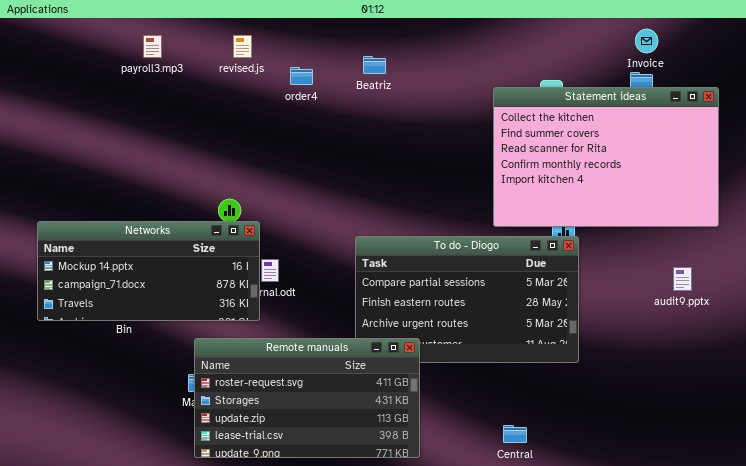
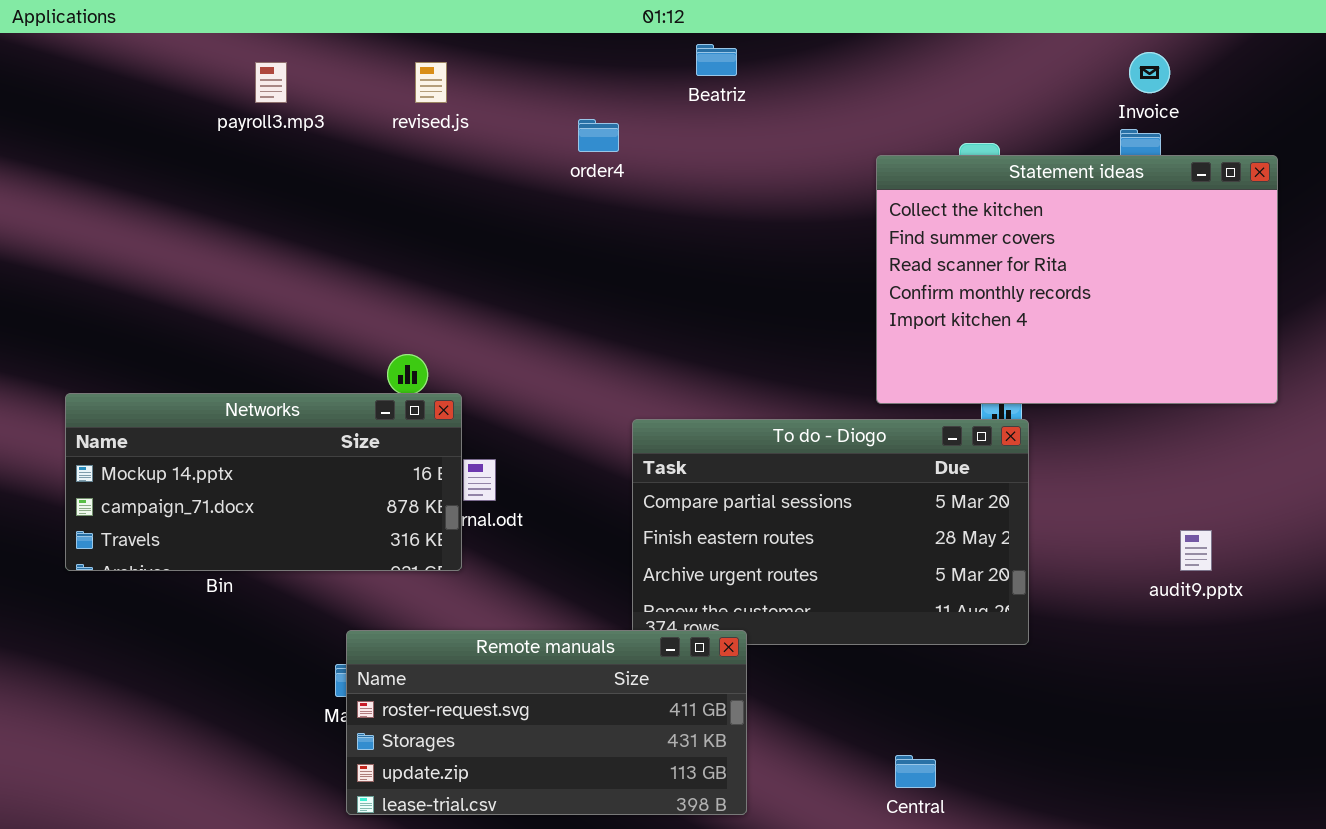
Beatriz: [363,56,386,74] -> [696,44,737,76], moved
order4: [290,67,313,85] -> [578,119,619,152], moved
audit9.pptx: [673,267,692,291] -> [1180,530,1212,571], moved
Remote manuals: [194,338,420,458] -> [346,630,747,815], resized

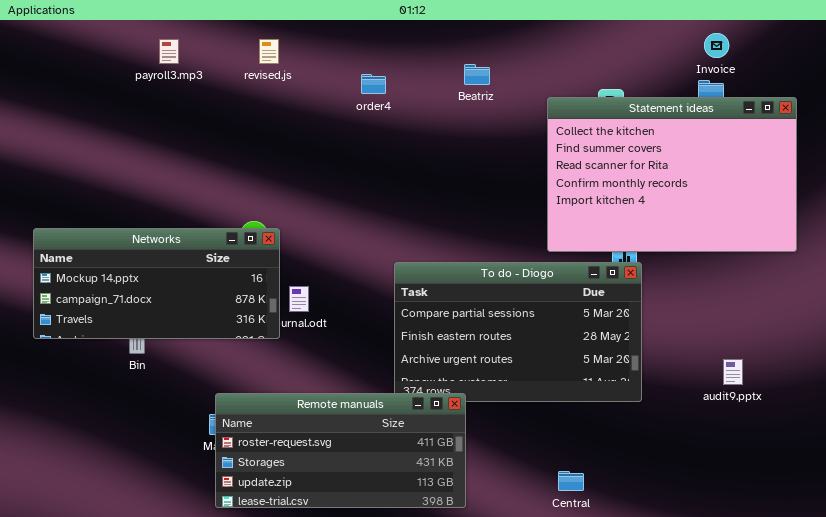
Beatriz: [696,44,737,76] -> [464,64,490,85], moved
Networks: [65,393,462,571] -> [33,228,280,339], moved
audit9.pptx: [1180,530,1212,571] -> [723,359,743,385], moved

